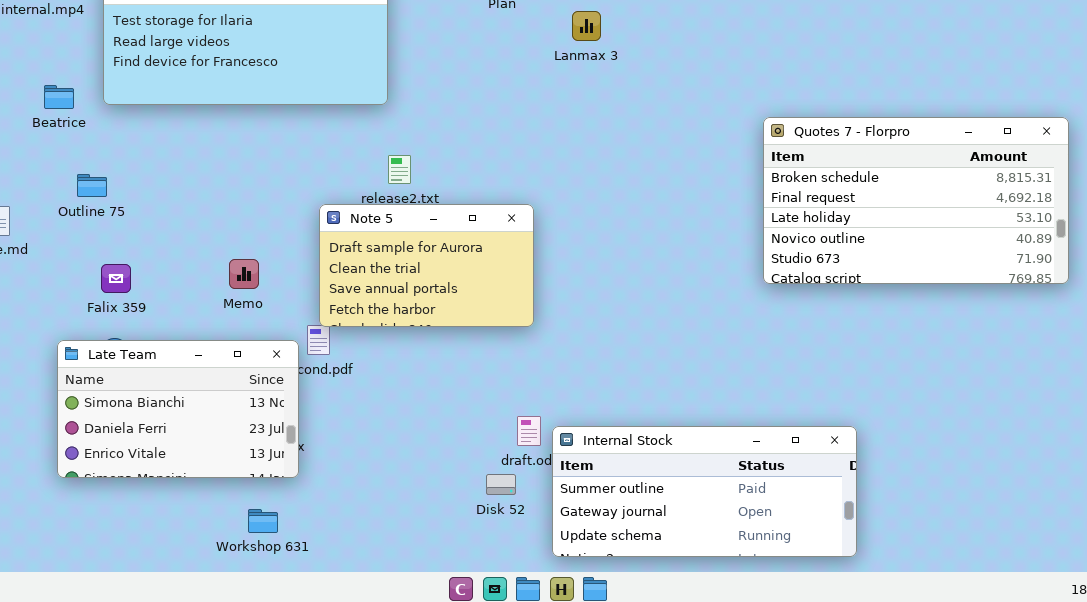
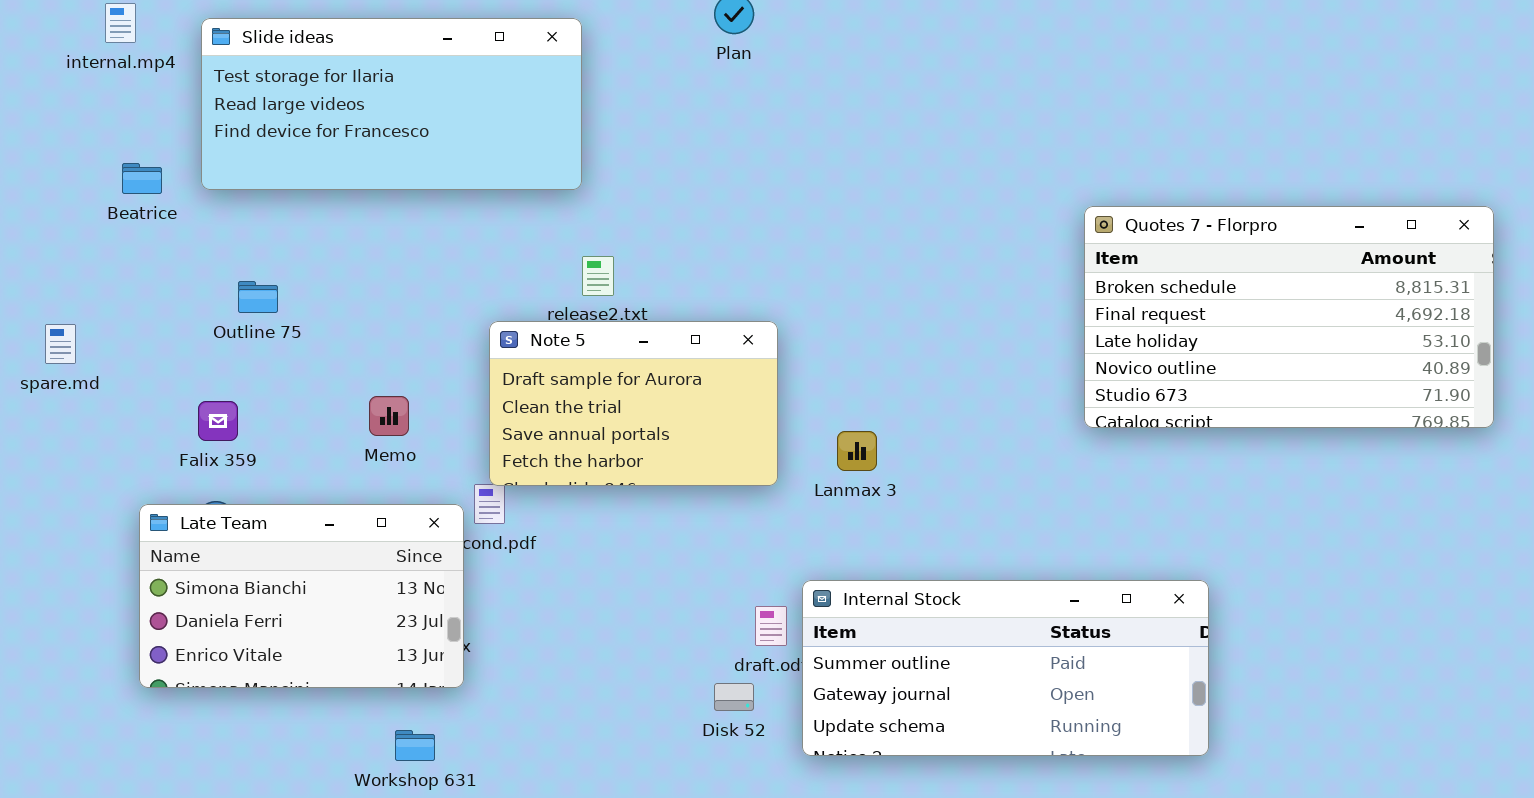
Lanmax 3: [572,11,601,41] -> [837,431,877,471], moved
Outline 75: [77,174,107,197] -> [238,281,278,313], moved
Internal Stock: [552,426,857,557] -> [802,580,1209,756], moved

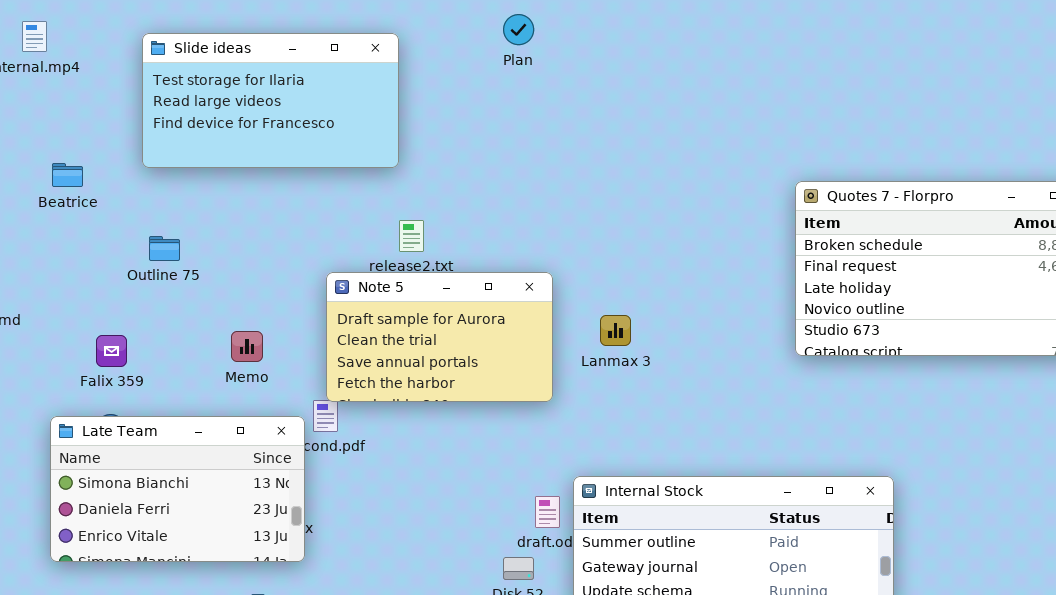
Slide ideas: [201,18,582,190] -> [142,33,399,168], resized
Beatrice: [122,163,162,194] -> [52,163,83,187], moved
Outline 75: [238,281,278,313] -> [149,236,180,261], moved
Lanmax 3: [837,431,877,471] -> [600,315,631,346], moved

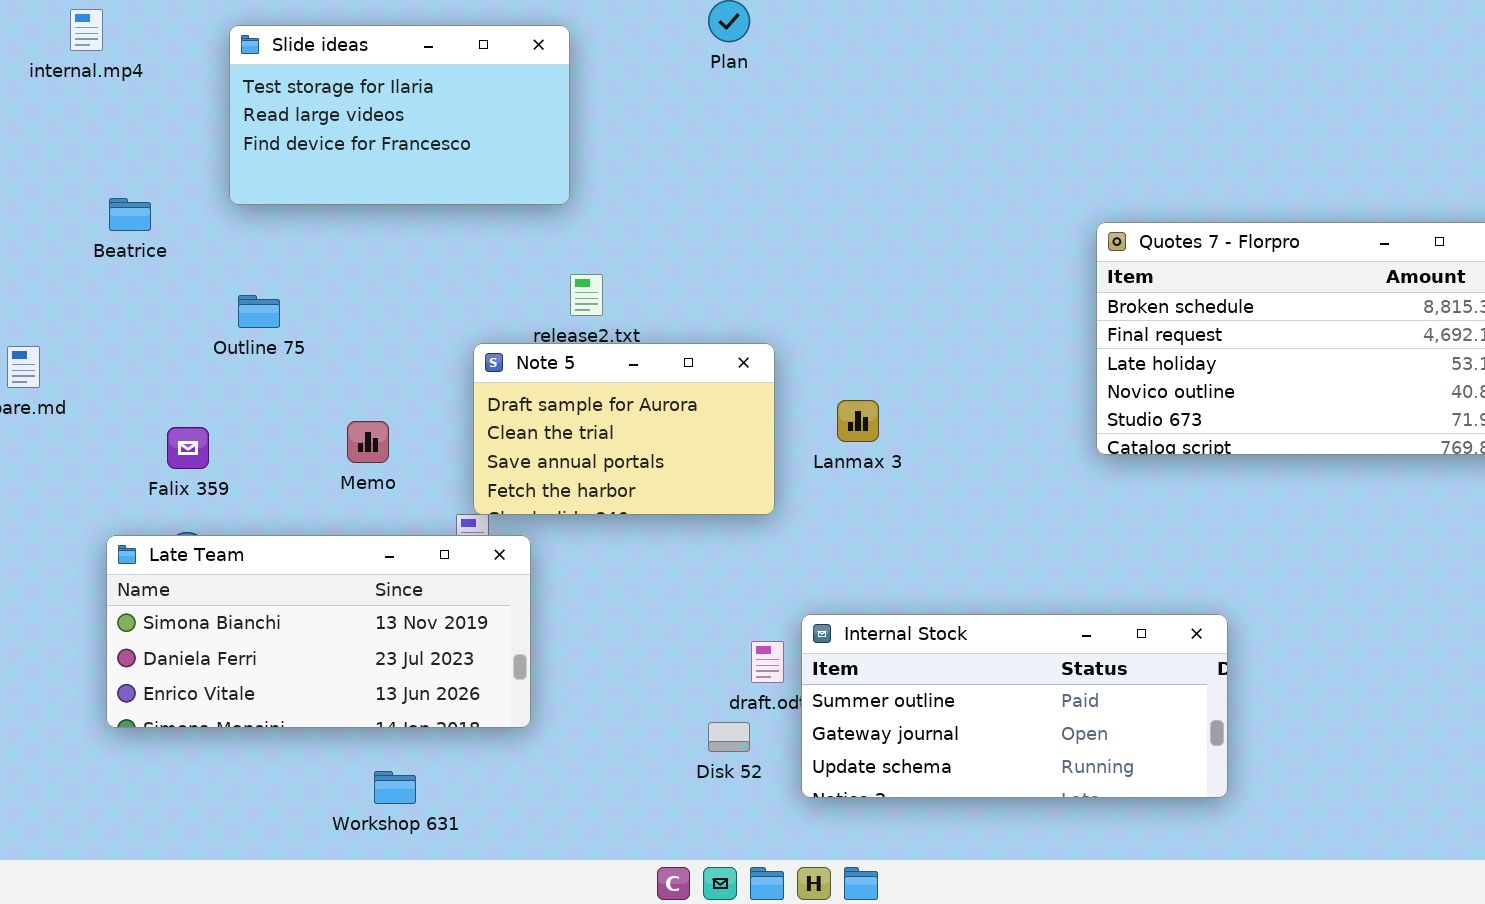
Late Team: [50,416,305,562] -> [106,535,531,728], resized

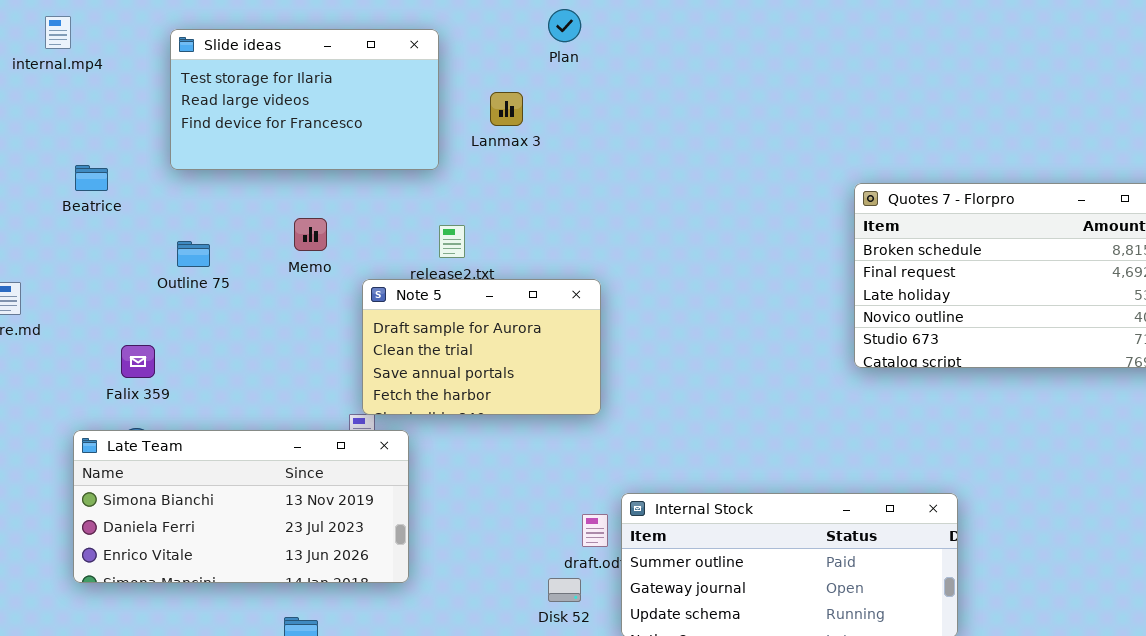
Lanmax 3: [837,400,879,442] -> [490,92,523,126], moved
Memo: [347,421,389,463] -> [294,218,327,251], moved

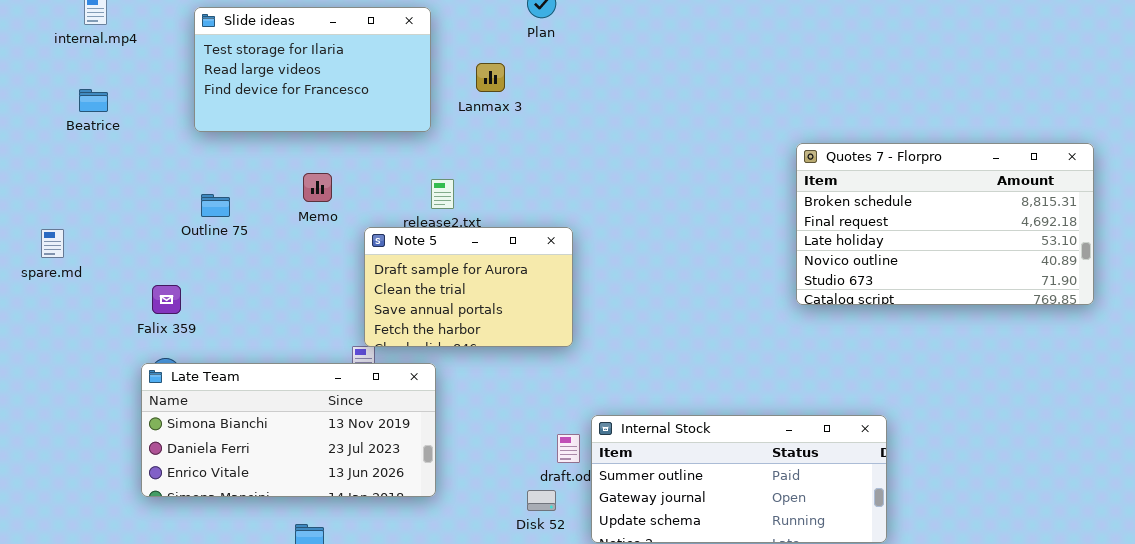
Beatrice: [75,165,108,191] -> [79,89,108,112], moved
Late Team: [73,430,409,583] -> [141,363,436,497], moved

